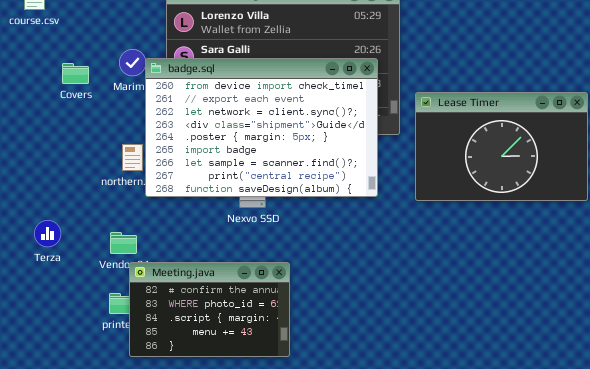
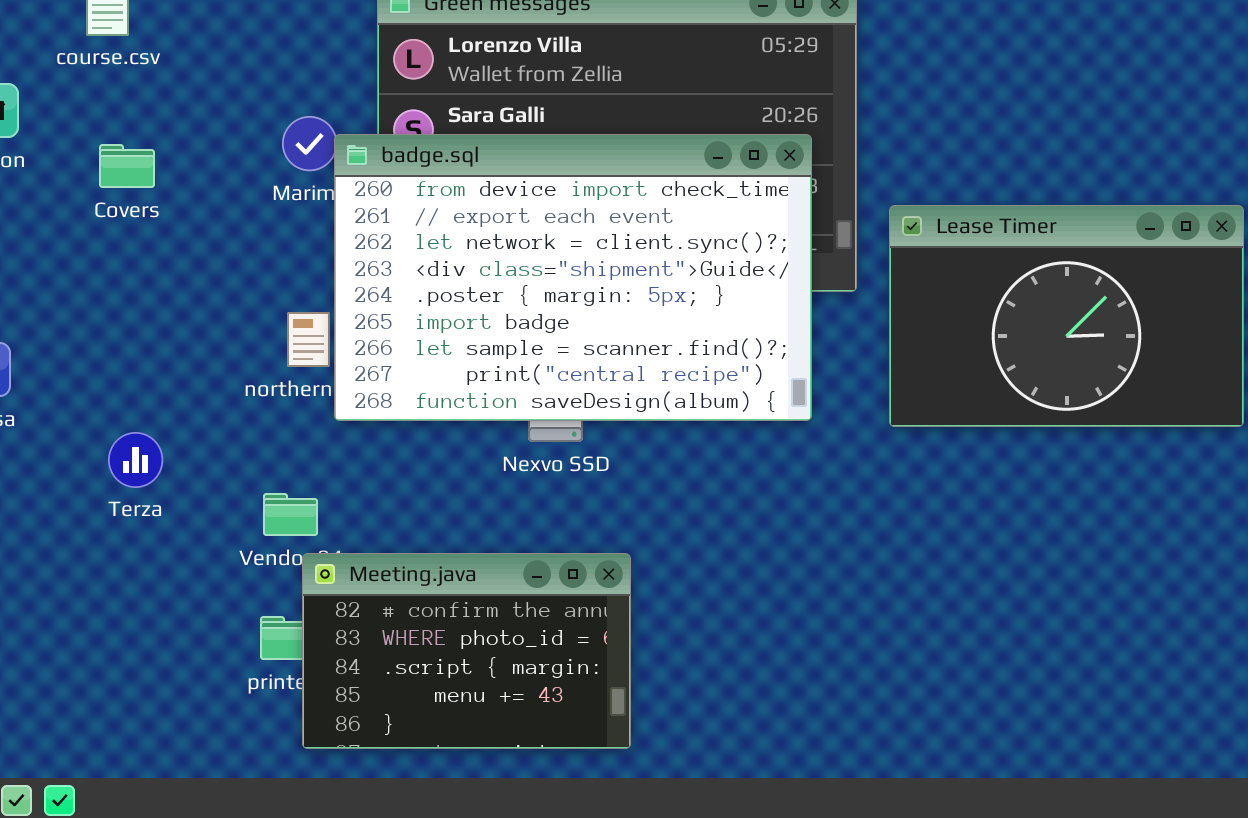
Covers: [62,63,89,84] -> [99,144,155,188], moved
Terza: [34,220,61,247] -> [108,432,163,488], moved

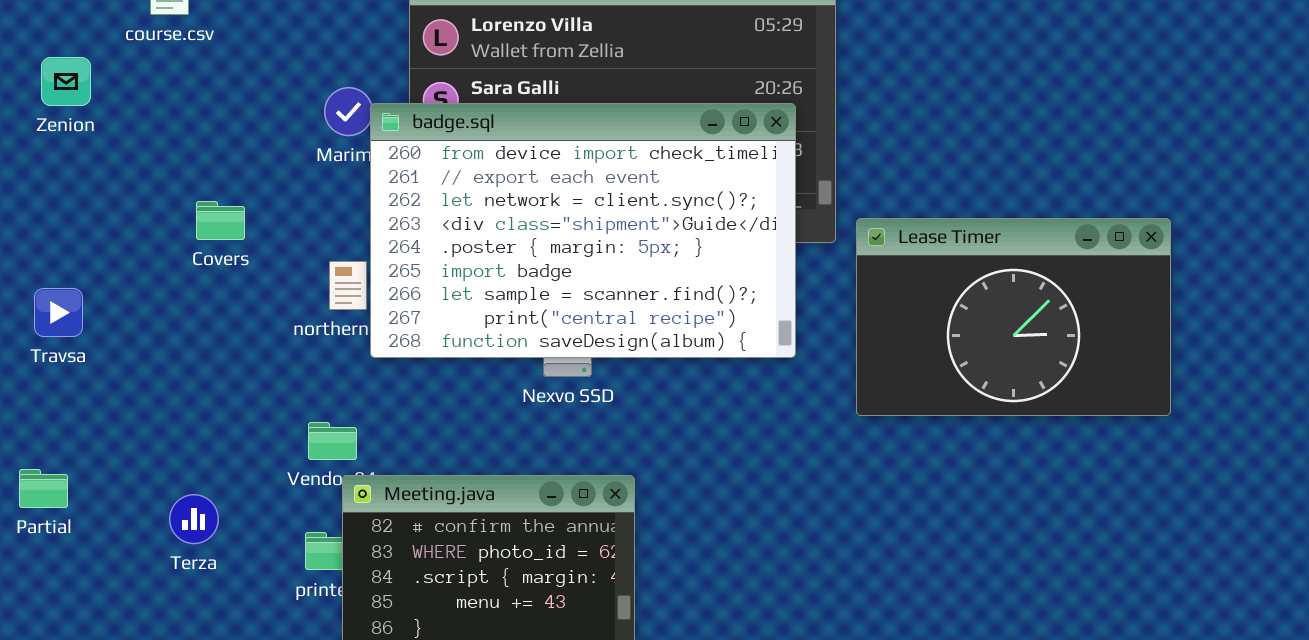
Covers: [99,144,155,188] -> [196,201,245,240], moved
Lease Timer: [889,205,1244,427] -> [856,218,1171,416], moved
Terza: [108,432,163,488] -> [169,494,219,544], moved

